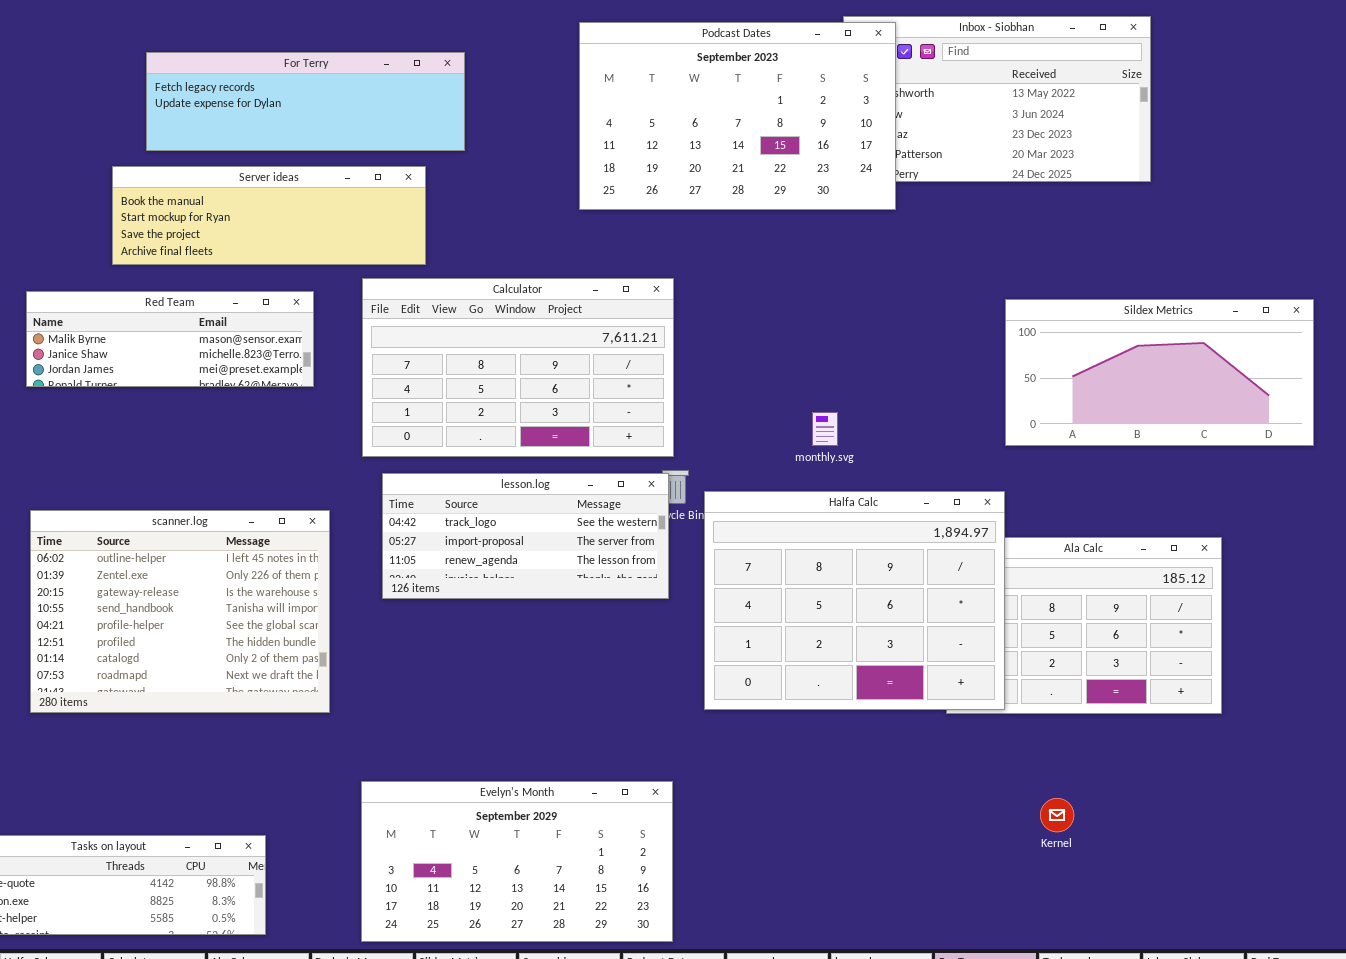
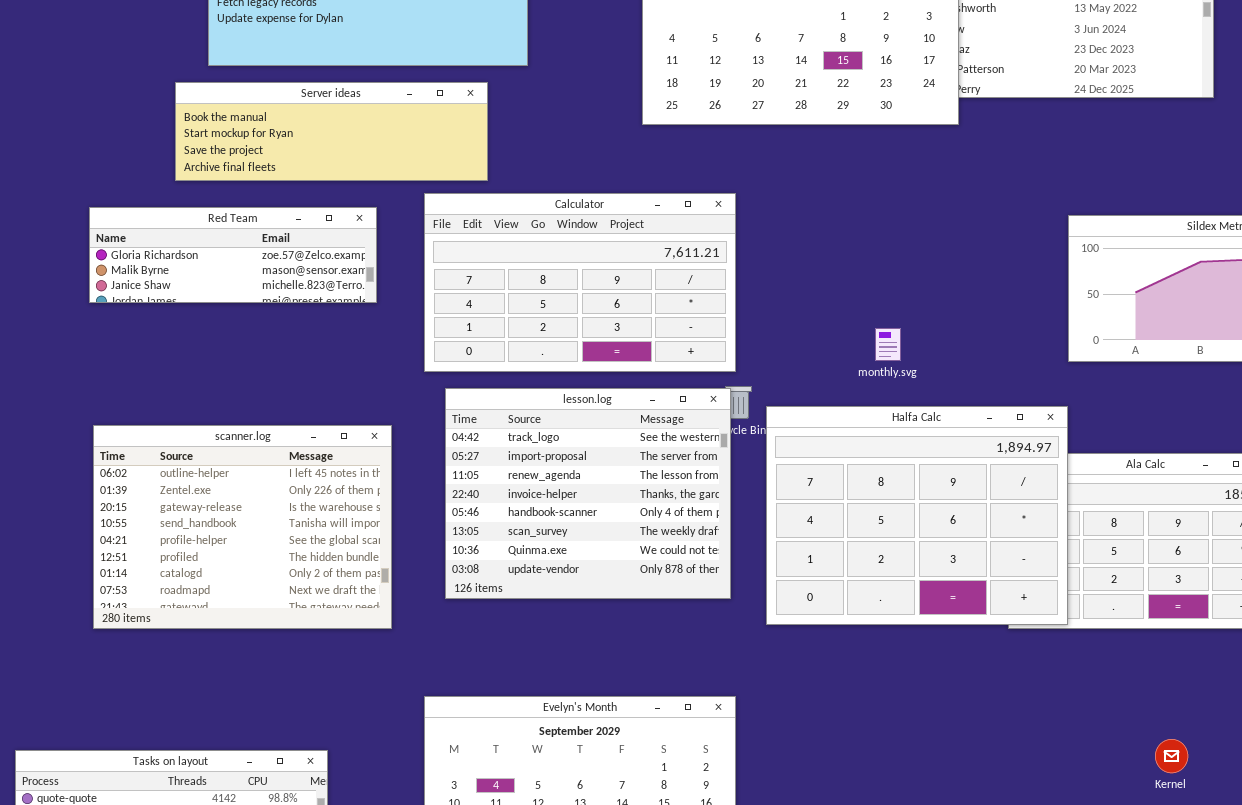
Red Team: [26,291,314,387] -> [89,207,377,303], scrolled up 1 row
lesson.log: [382,473,669,599] -> [445,388,731,599], resized
Kernel: [1040,798,1074,832] -> [1155,739,1188,773], moved

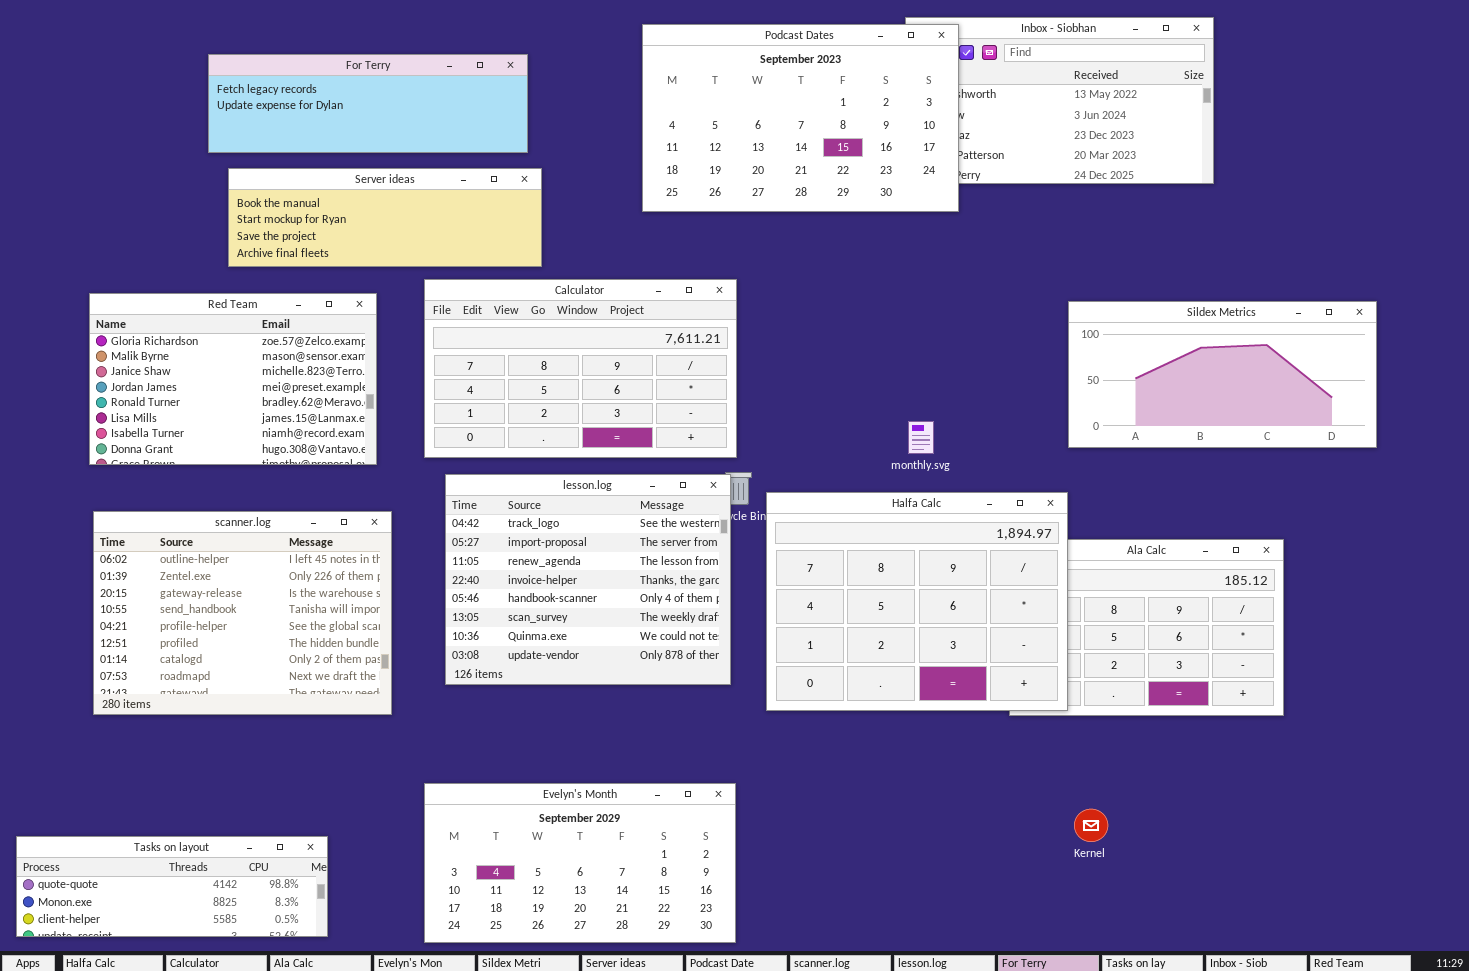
Server ideas: [175,82,488,181] -> [228,168,542,267], moved
Red Team: [89,207,377,303] -> [89,293,377,465], resized
monthly.svg: [875,328,901,361] -> [908,421,934,454], moved
Kernel: [1155,739,1188,773] -> [1074,809,1108,842], moved

